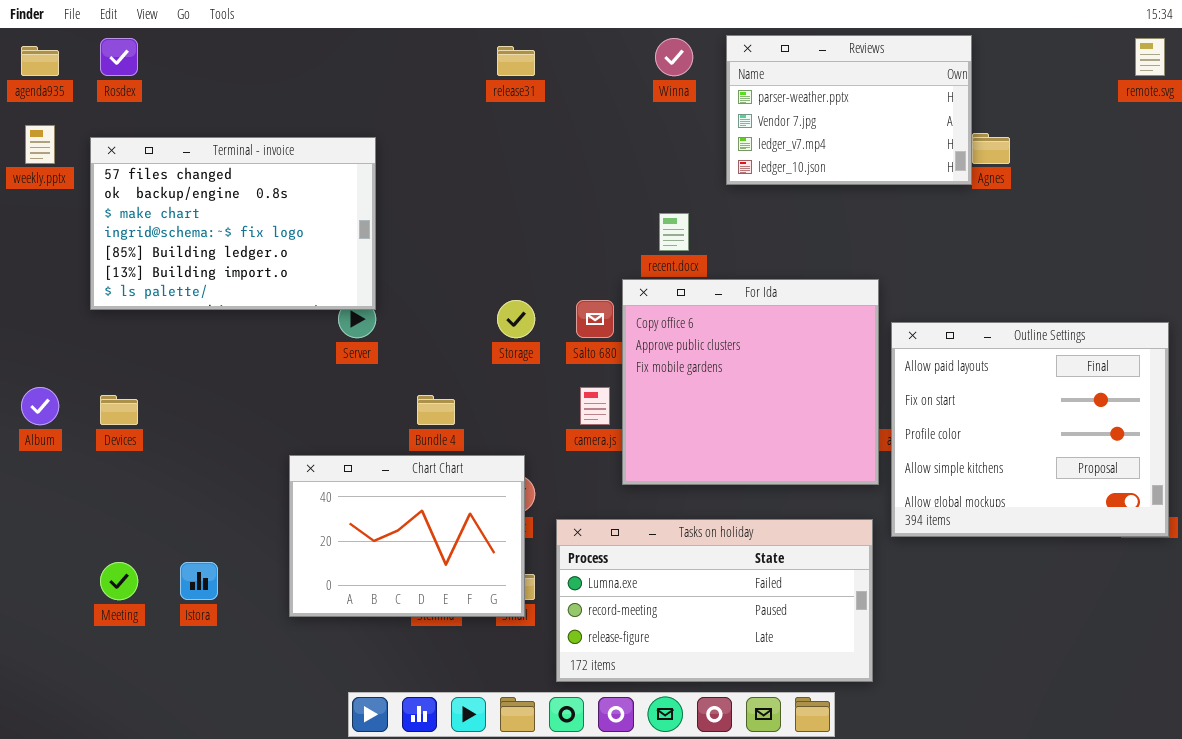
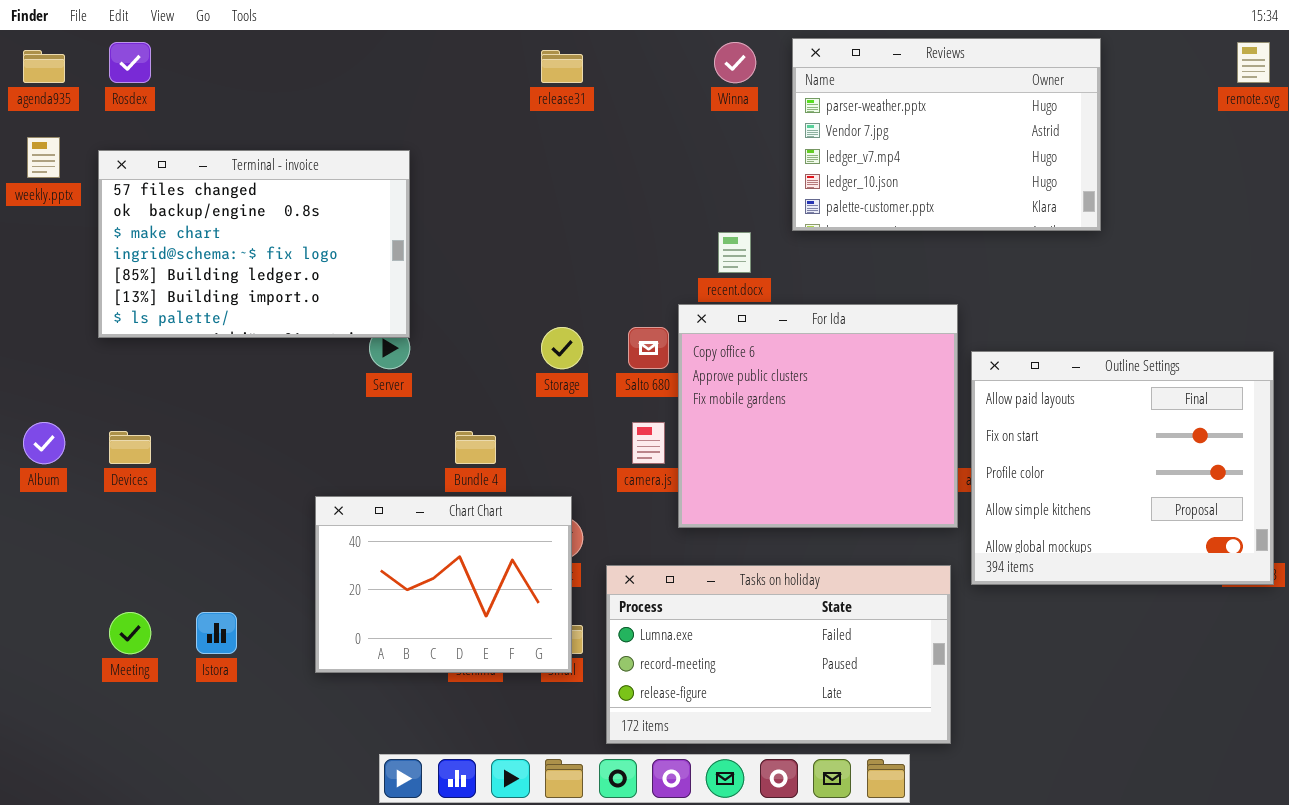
Reviews: [726,35,972,185] -> [792,38,1101,231], resized

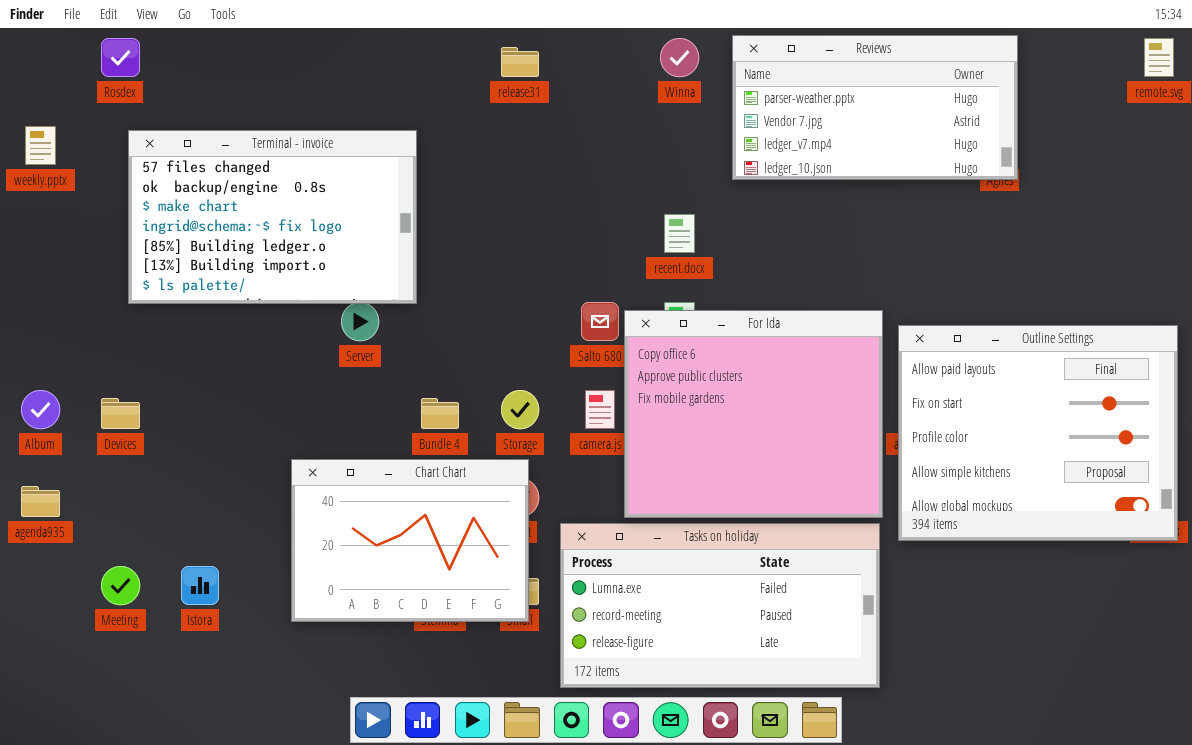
Reviews: [792,38,1101,231] -> [732,35,1018,180], resized
agenda935: [23,50,65,83] -> [21,486,60,517], moved
Terminal - invoice: [98,150,410,338] -> [128,130,417,304], moved
For Ida: [678,304,958,528] -> [624,310,883,518], moved
Storage: [541,327,583,369] -> [501,390,539,429], moved

